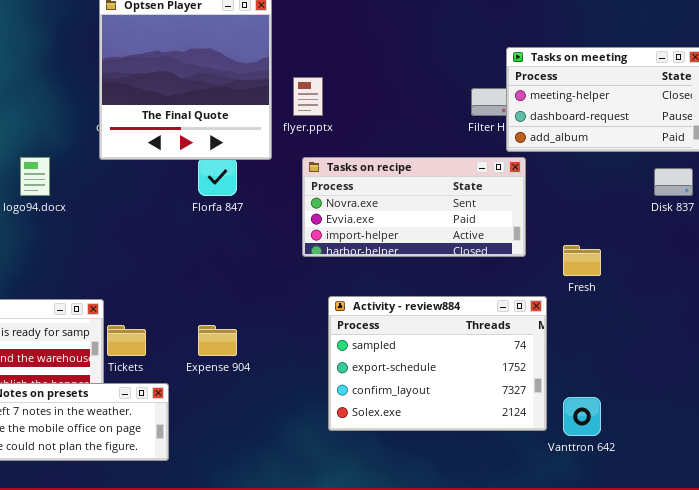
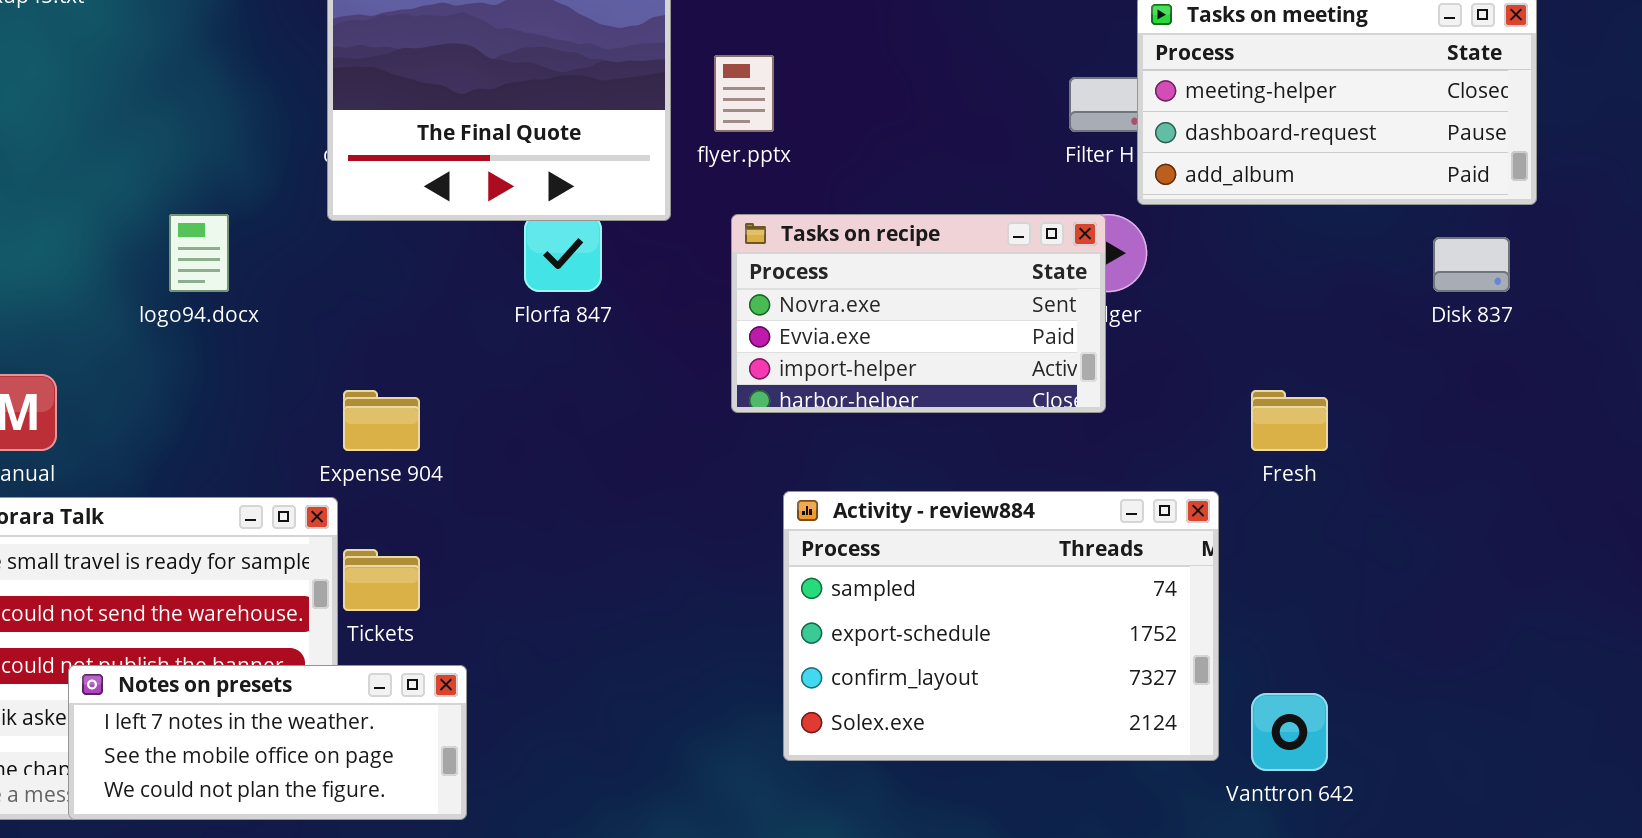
Tasks on recipe: [302,157,526,257] -> [731,214,1106,413], resized
Expense 904: [198,325,237,356] -> [343,390,420,451], moved

